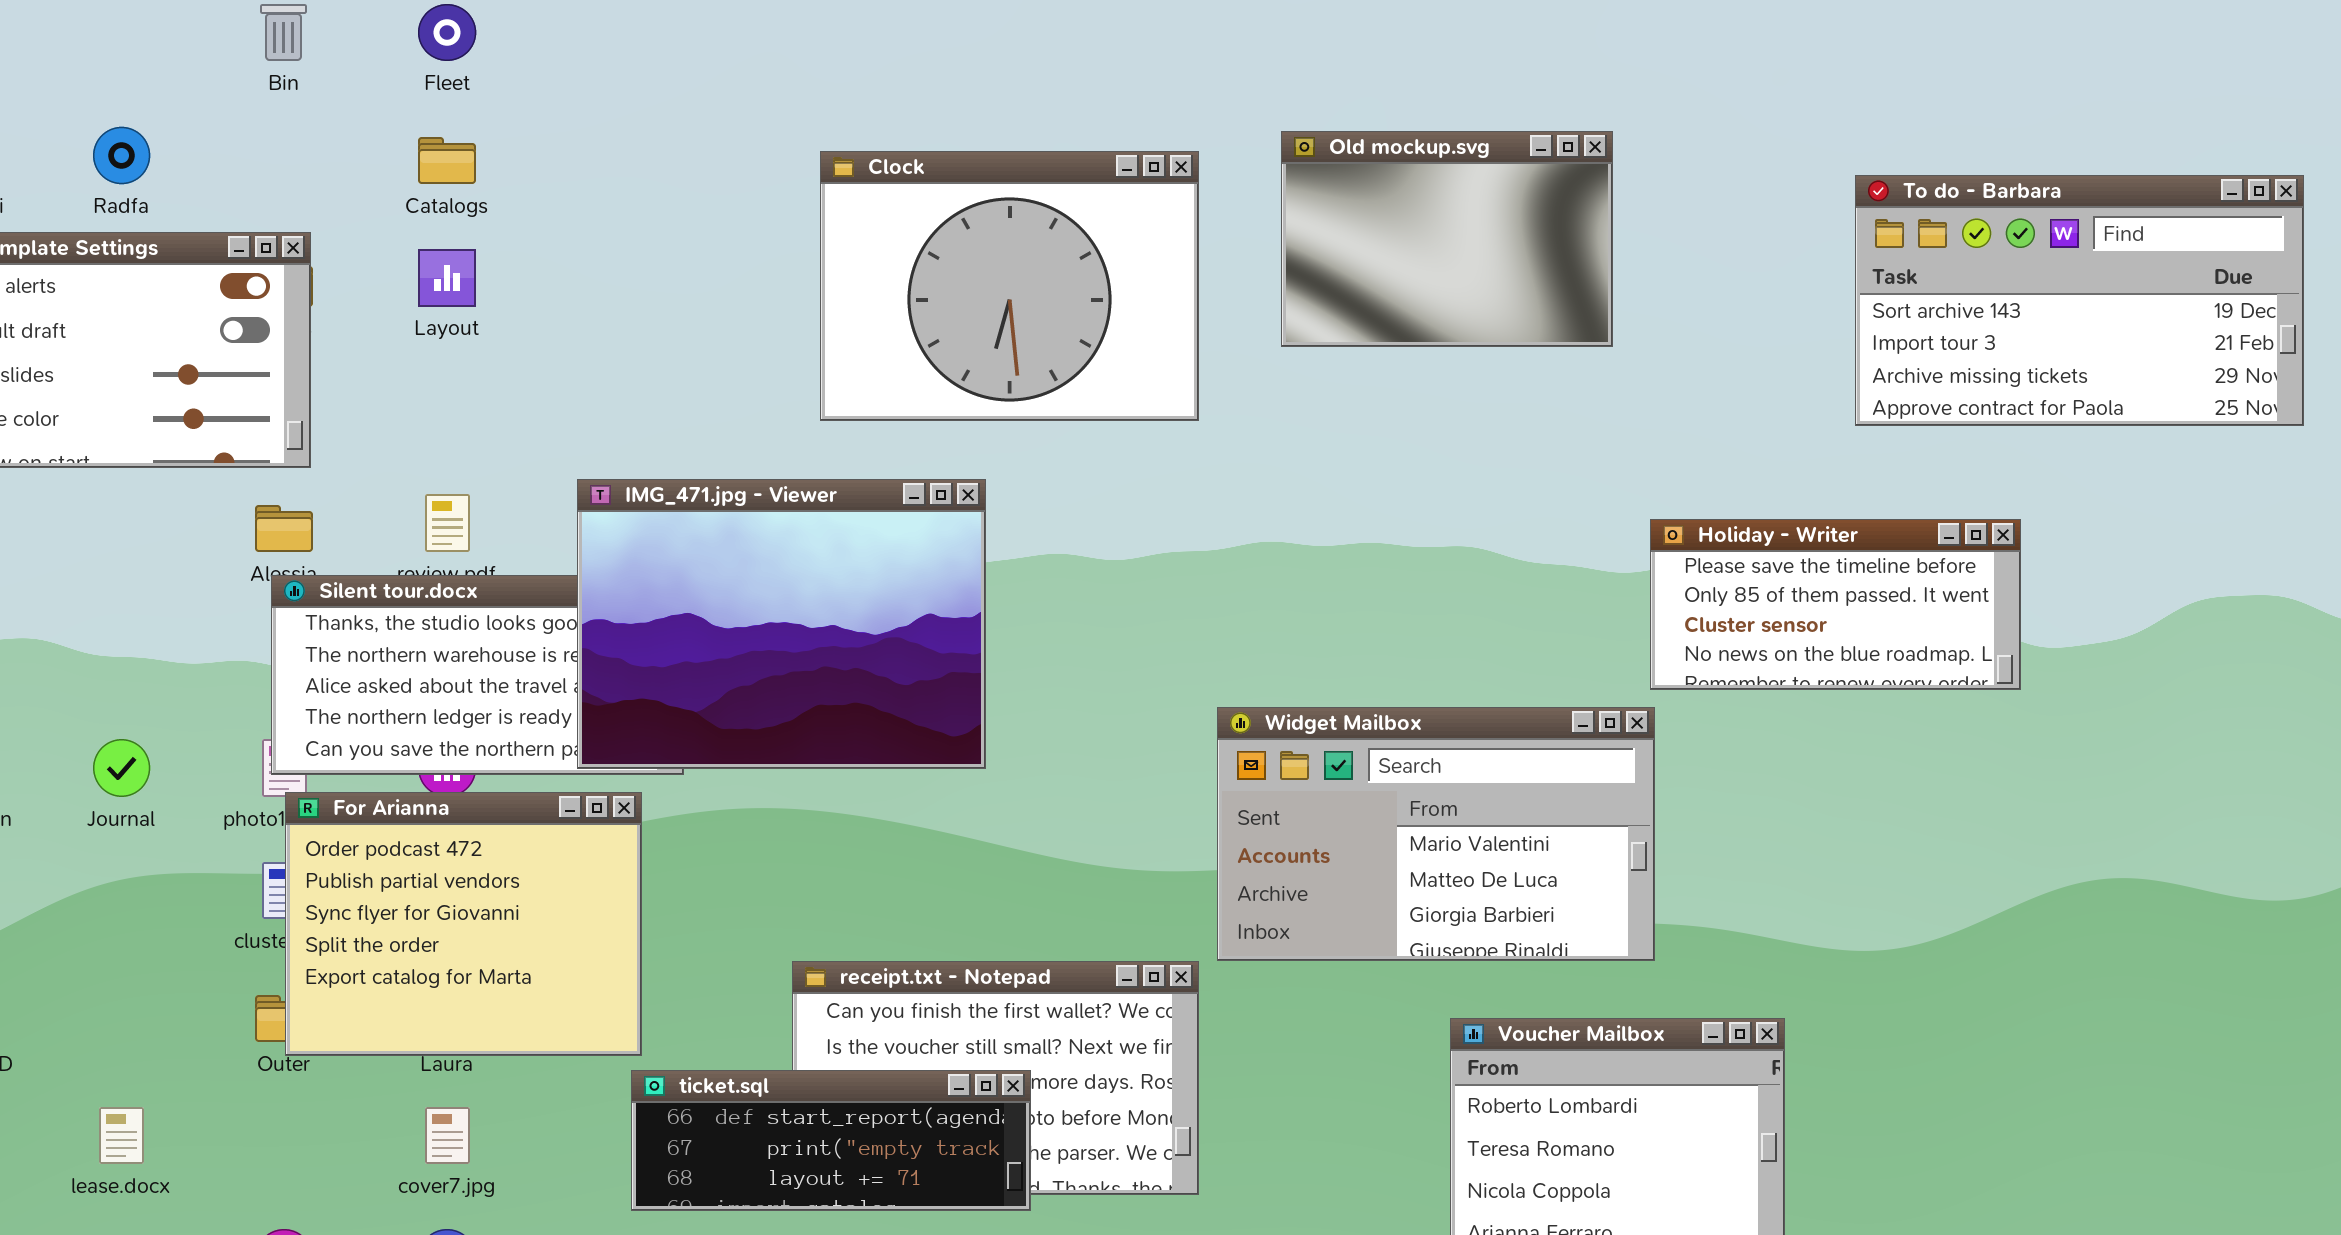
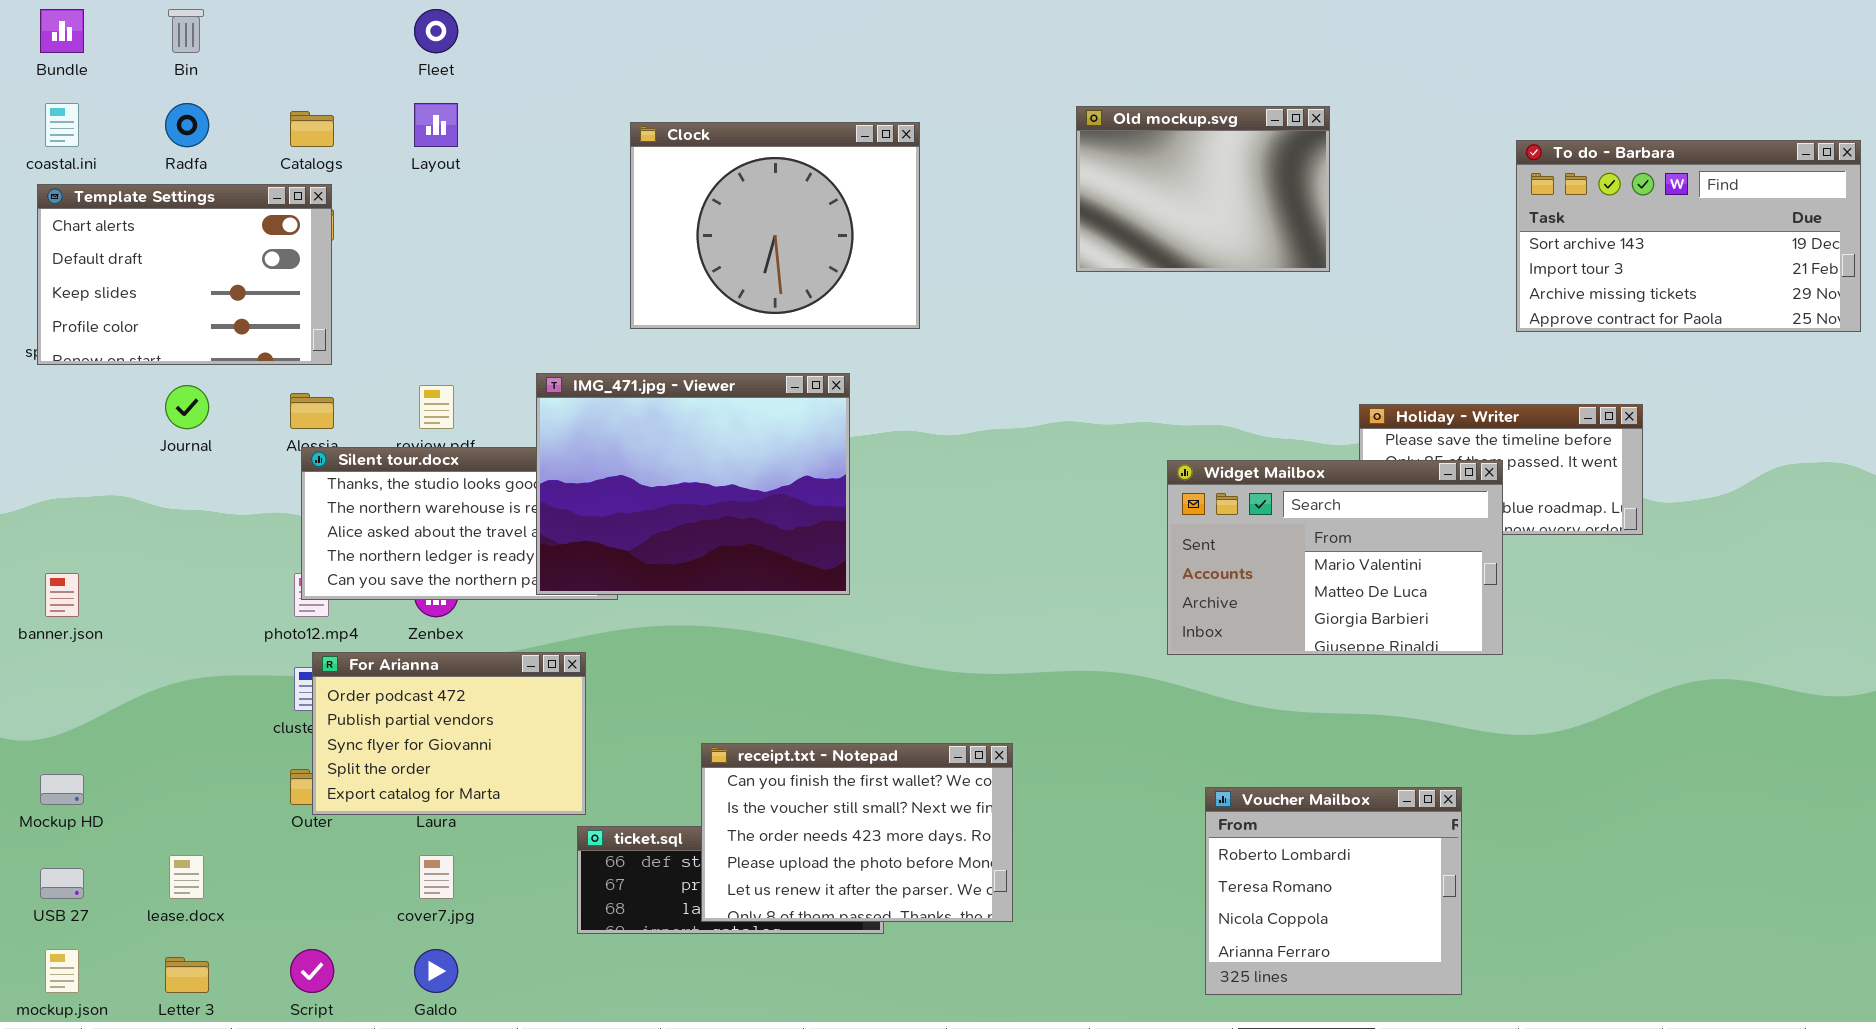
Bin: [260,4,307,61] -> [168,9,204,53], moved
Catalogs: [418,137,476,184] -> [290,111,334,147], moved
Clock: [820,151,1199,421] -> [630,122,920,329], moved
Layout: [418,249,476,307] -> [414,103,458,147], moved
Widget Mailbox: [1217,707,1655,961] -> [1167,460,1503,655], moved
Journal: [93,739,150,797] -> [165,385,209,429], moved
For Arianna: [285,792,642,1056] -> [312,652,586,815], resized
receipt.txt - Notepad: [792,961,1199,1195] -> [701,743,1013,922], raised

